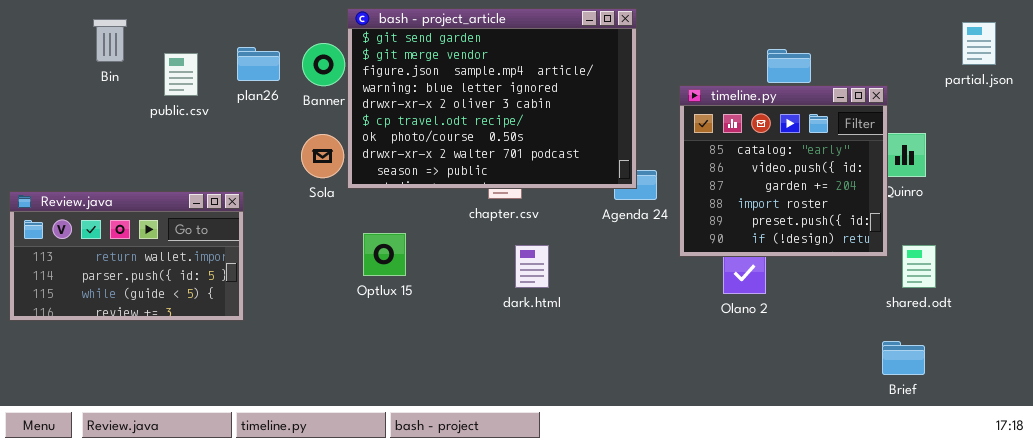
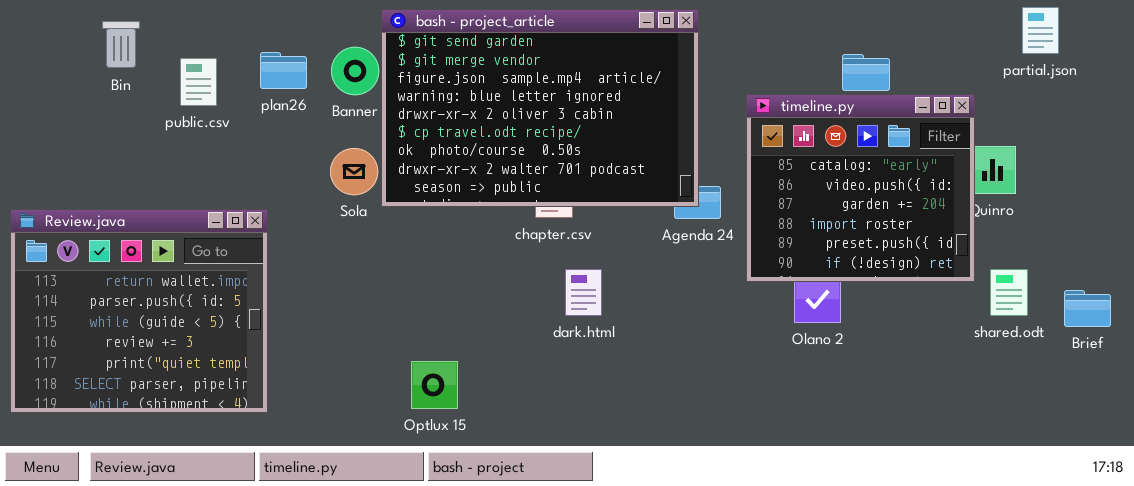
partial.json: [962,22,996,65] -> [1022,7,1059,54], moved
Review.java: [9,191,244,321] -> [10,209,268,413], resized
Optlux 15: [363,233,406,276] -> [411,361,458,409], moved
Brief: [882,341,925,375] -> [1064,290,1111,327], moved

